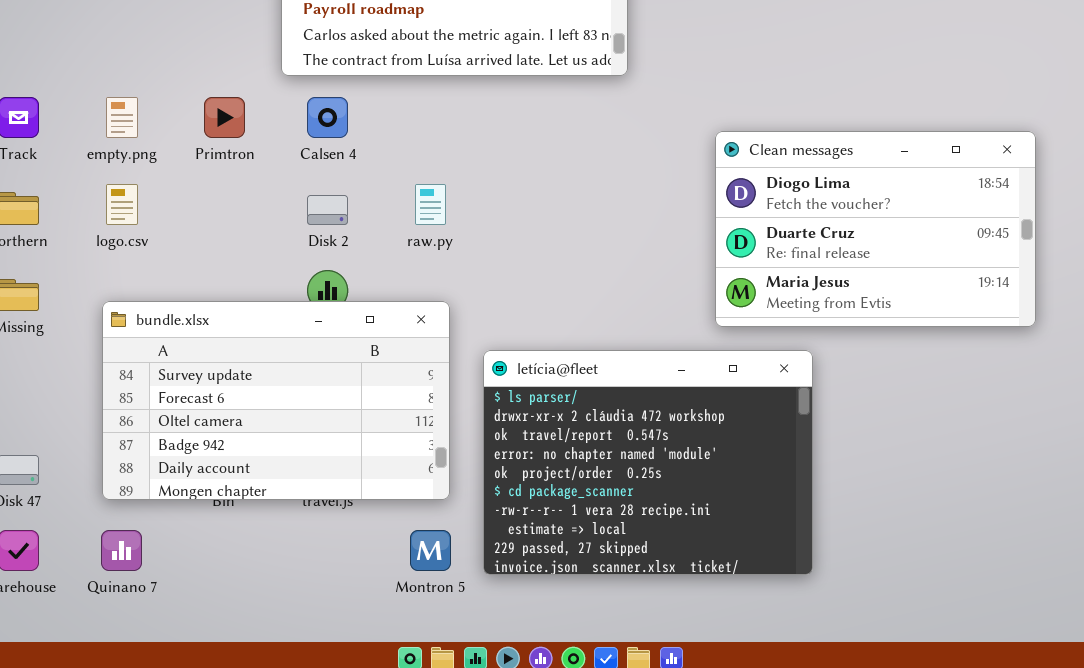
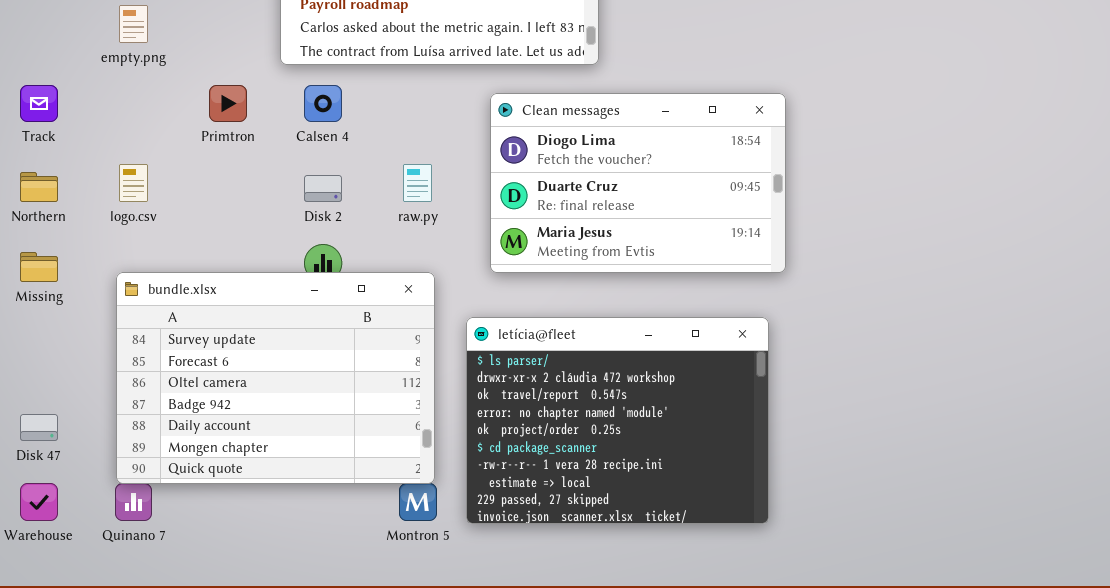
empty.png: [106,97,138,138] -> [119,5,148,43], moved
Clean messages: [715,131,1036,327] -> [490,93,786,273], moved
bundle.xlsx: [102,301,450,500] -> [116,272,435,484], resized

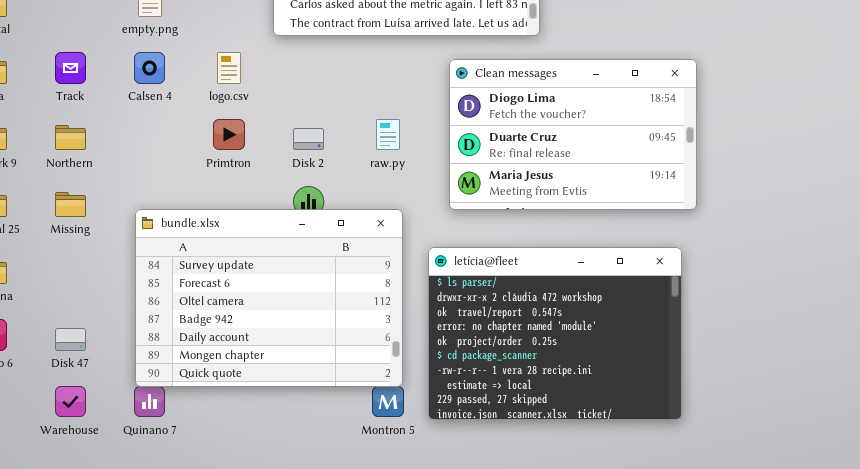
Primtron: [209,85,247,122] -> [213,119,245,150], moved
Calsen 4: [304,85,342,122] -> [134,52,165,84], moved
logo.csv: [119,164,148,202] -> [217,52,241,84], moved

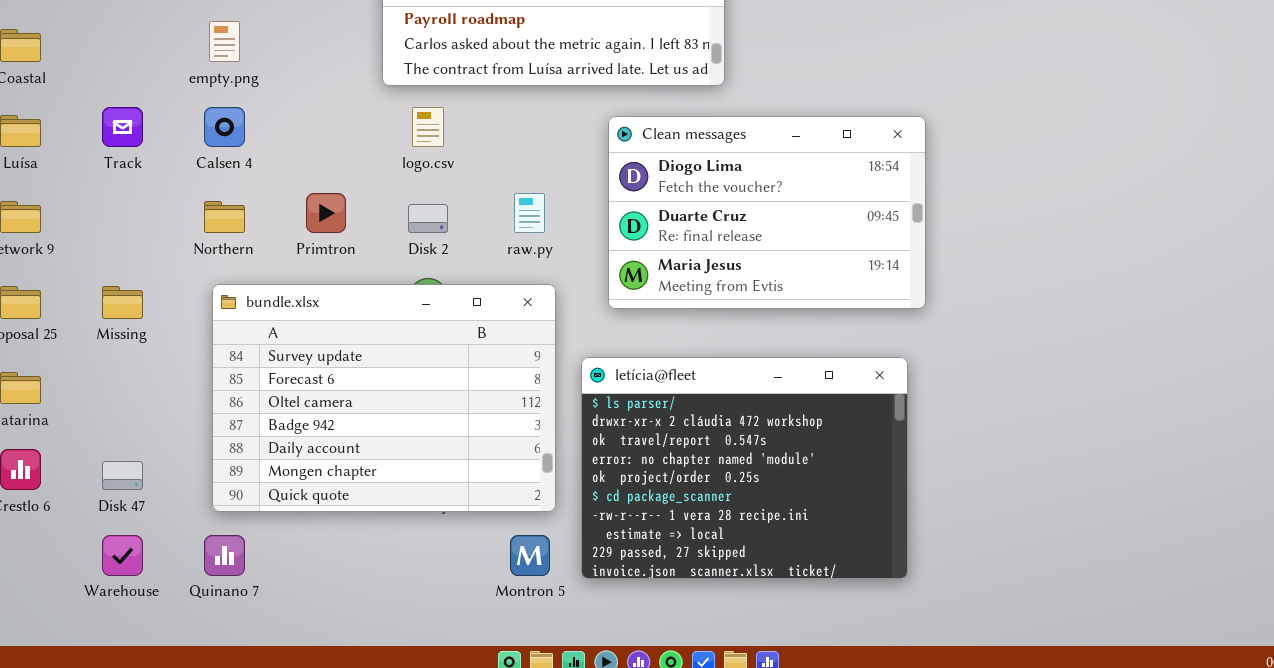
logo.csv: [217,52,241,84] -> [412,107,444,147], moved
Northern: [55,125,86,150] -> [204,201,245,233], moved
bundle.xlsx: [135,209,403,387] -> [212,284,556,512], moved

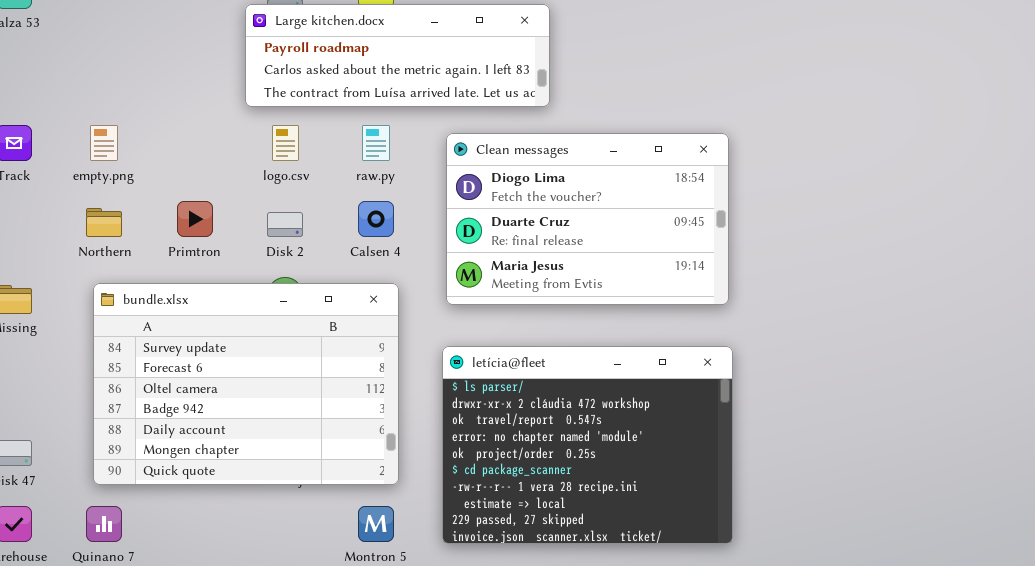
empty.png: [209,21,240,62] -> [90,125,118,161], moved
Calsen 4: [204,107,245,147] -> [358,201,394,237], moved
raw.py: [514,193,545,233] -> [362,125,390,161], moved
letícia@fleet: [581,357,908,579] -> [442,346,733,544], moved

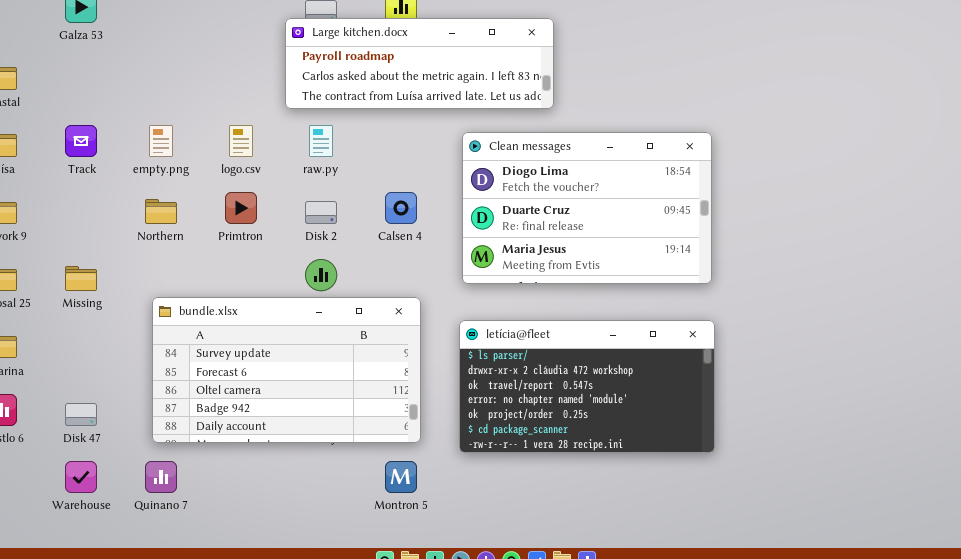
logo.csv: [272,125,299,161] -> [229,125,253,157], moved
raw.py: [362,125,390,161] -> [309,125,333,157], moved
bundle.xlsx: [93,283,399,485] -> [152,297,421,443], resized
letícia@fleet: [442,346,733,544] -> [459,320,715,453], resized

